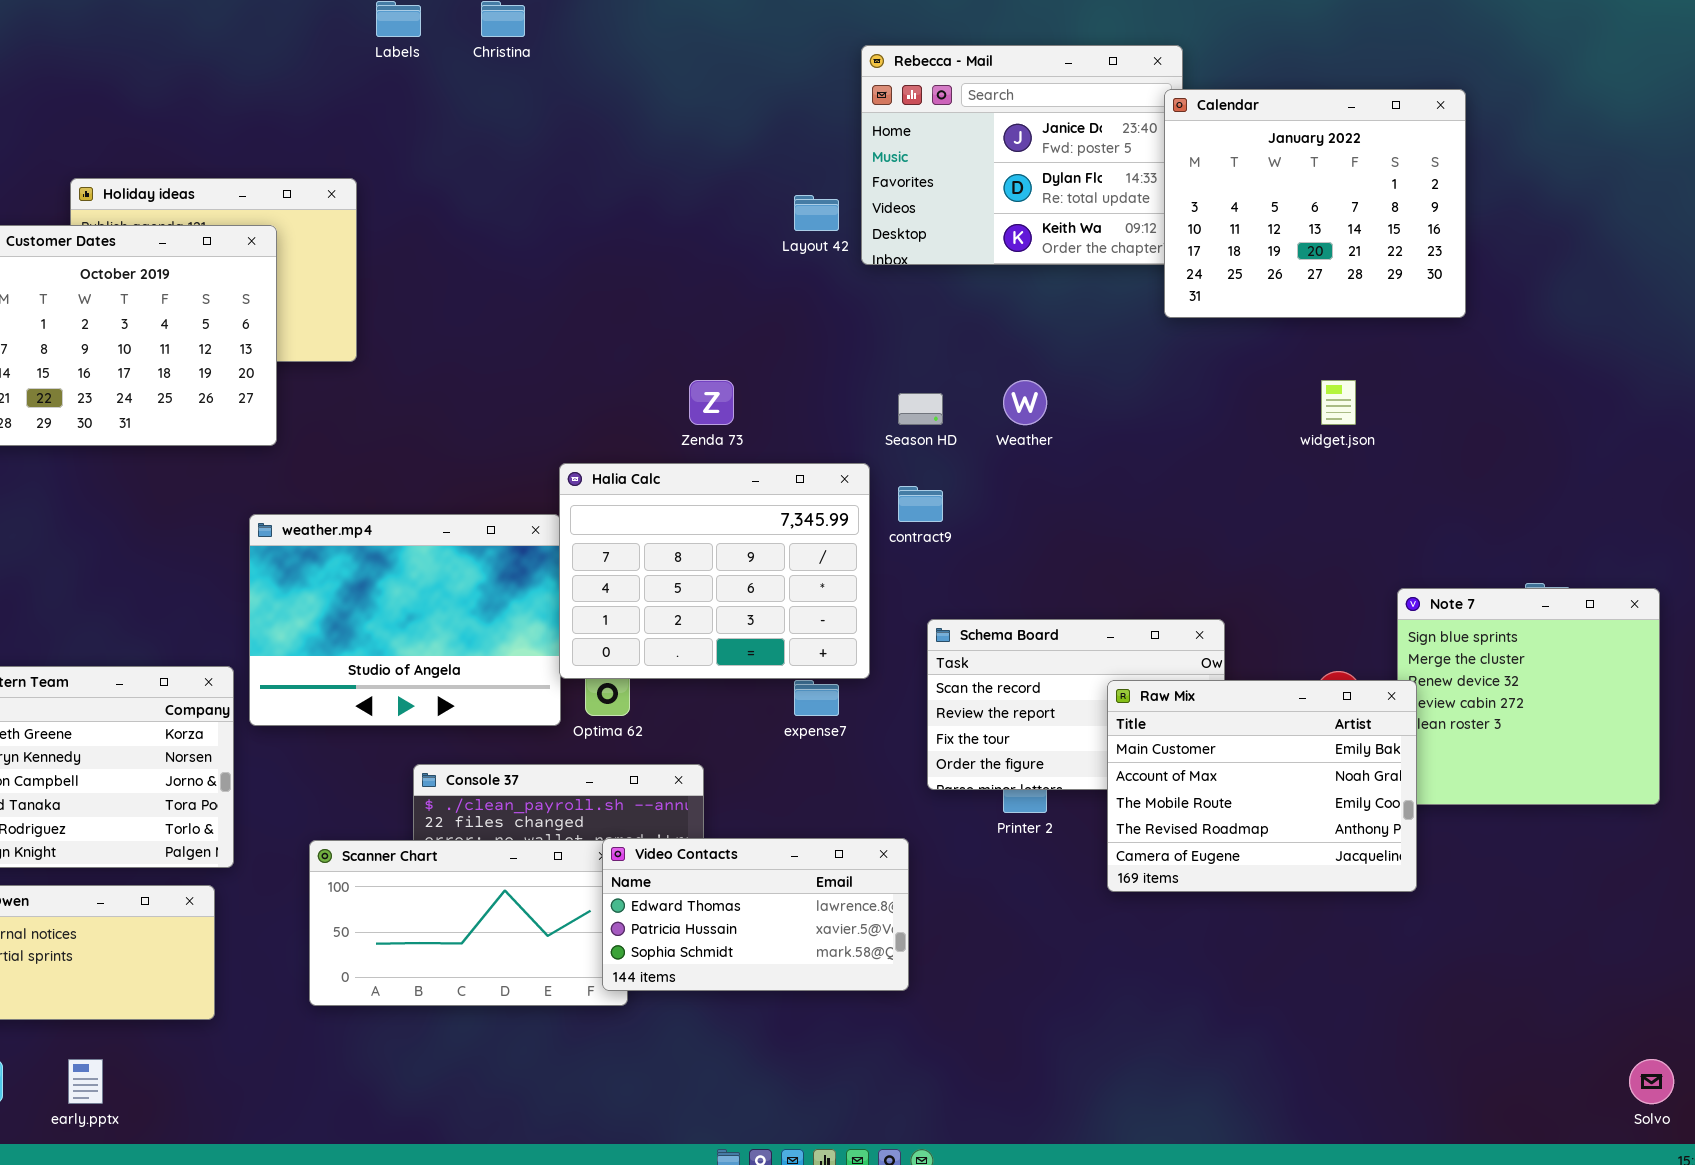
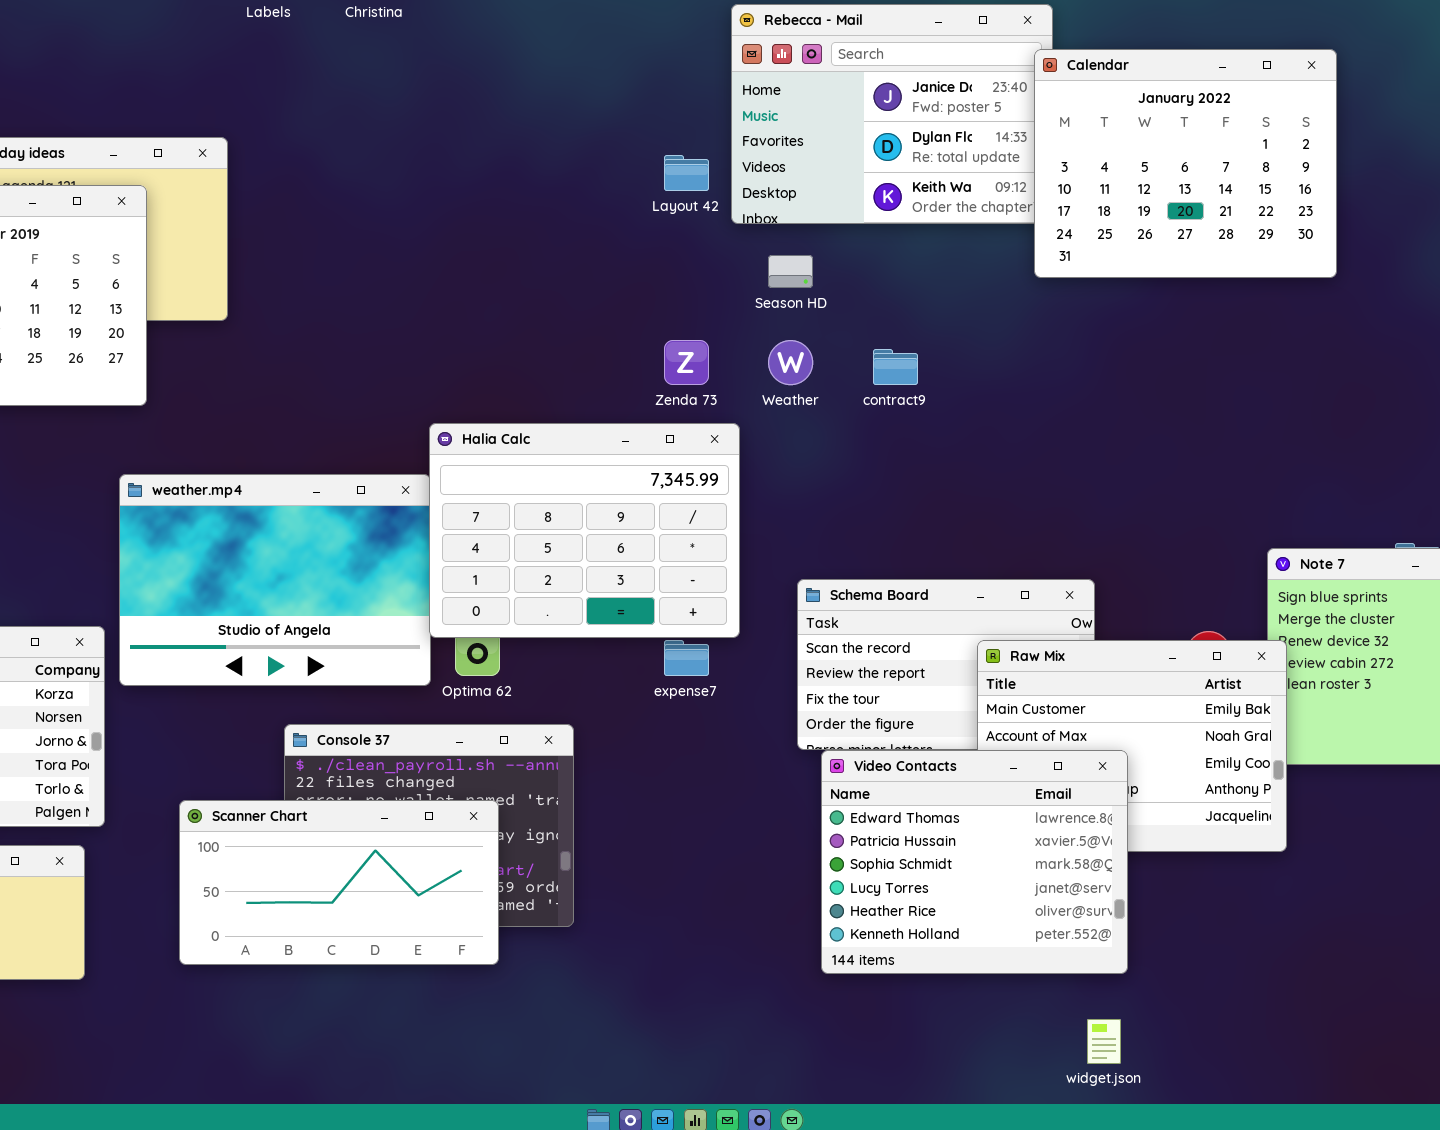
Zenda 73: [689,380,734,425] -> [664,340,709,385], moved
Weather: [1003,380,1047,425] -> [768,340,813,385], moved
widget.json: [1321,380,1356,425] -> [1087,1019,1121,1064], moved
Season HD: [898,393,943,425] -> [768,255,813,288], moved
contract9: [898,486,943,522] -> [873,349,918,385], moved
Video Contacts: [602,838,909,991] -> [821,750,1128,974], moved, resized

